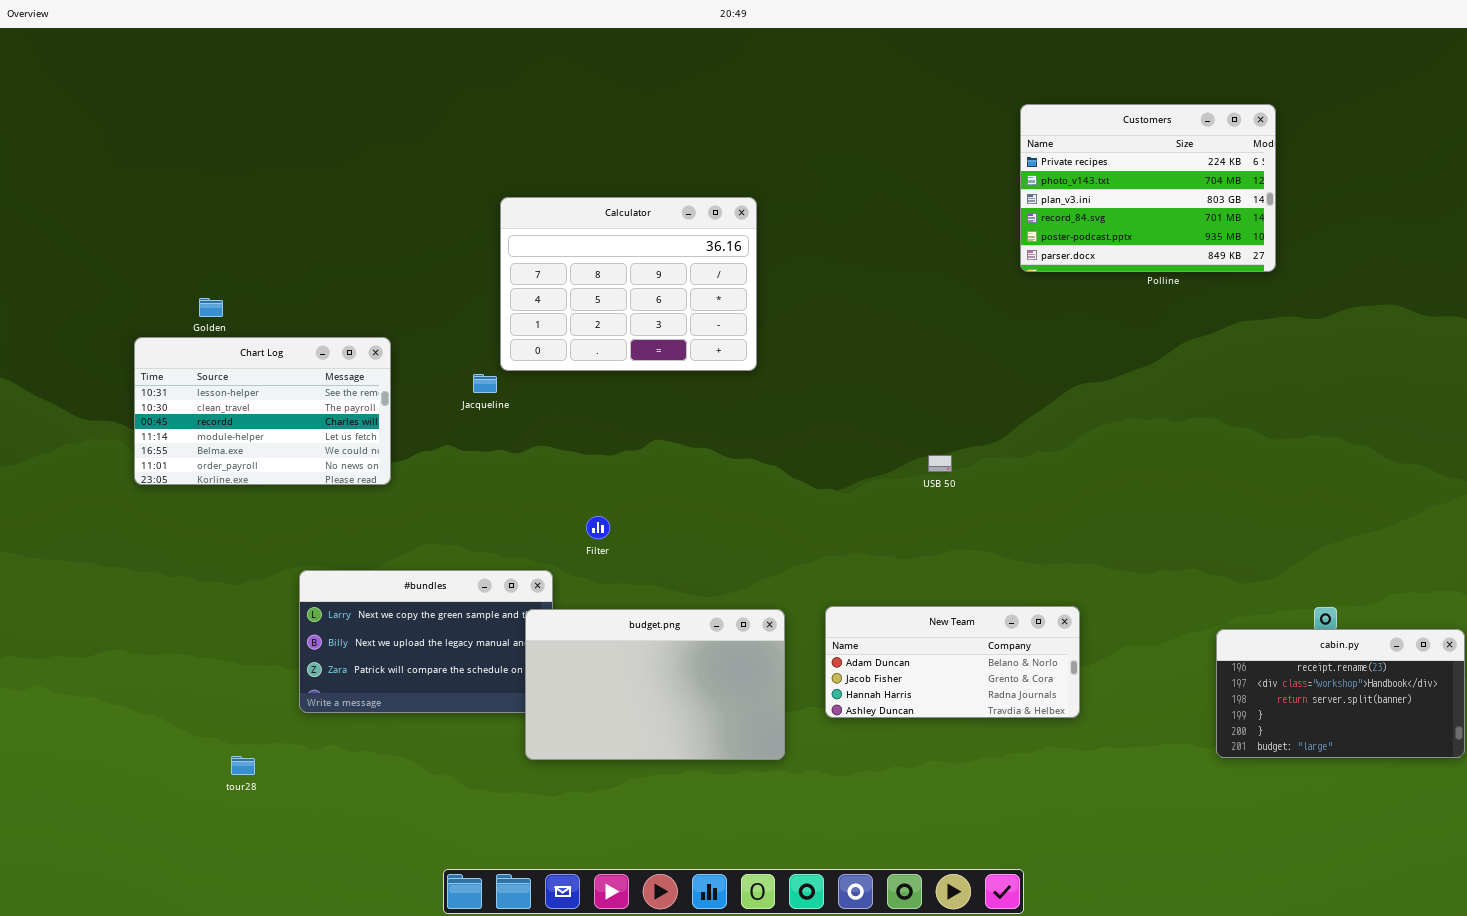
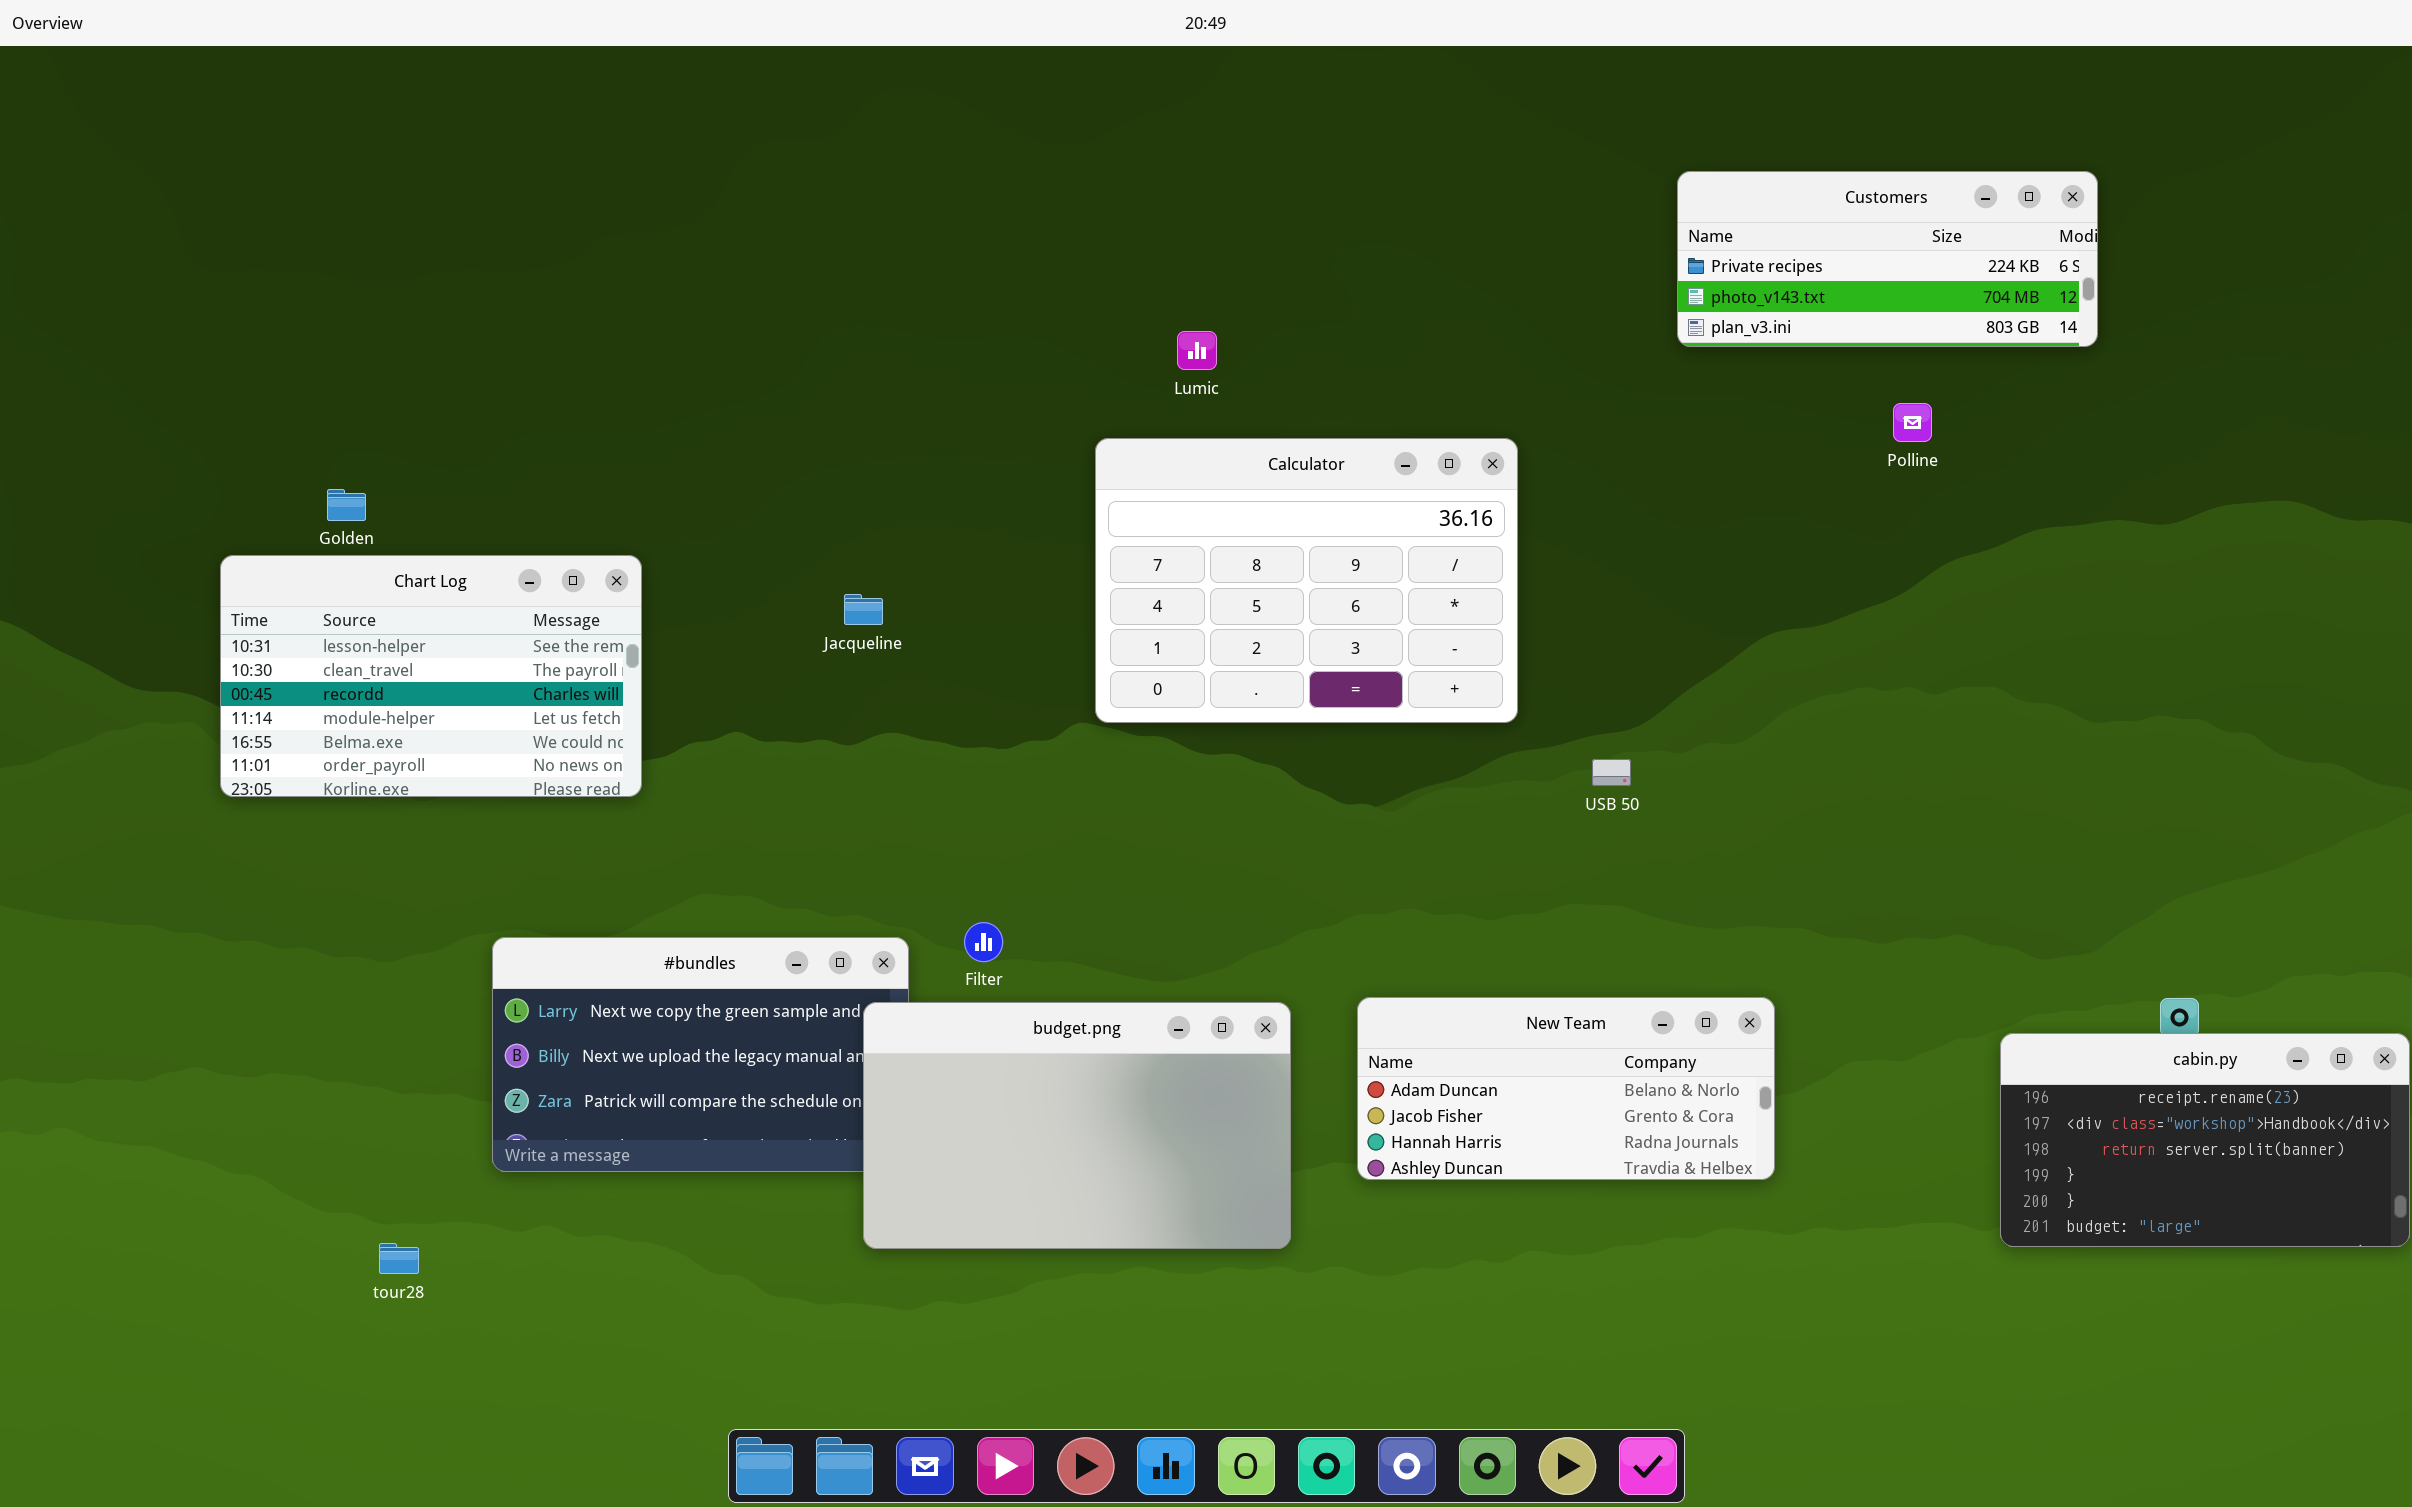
Customers: [1020,104,1276,272] -> [1677,171,2098,347], resized
Calculator: [500,197,757,371] -> [1095,438,1518,723], moved
Jacqueline: [473,374,497,393] -> [844,594,883,625], moved
USB 50: [928,455,952,472] -> [1592,759,1631,786], moved
Filter: [586,516,610,539] -> [964,922,1003,962], moved

